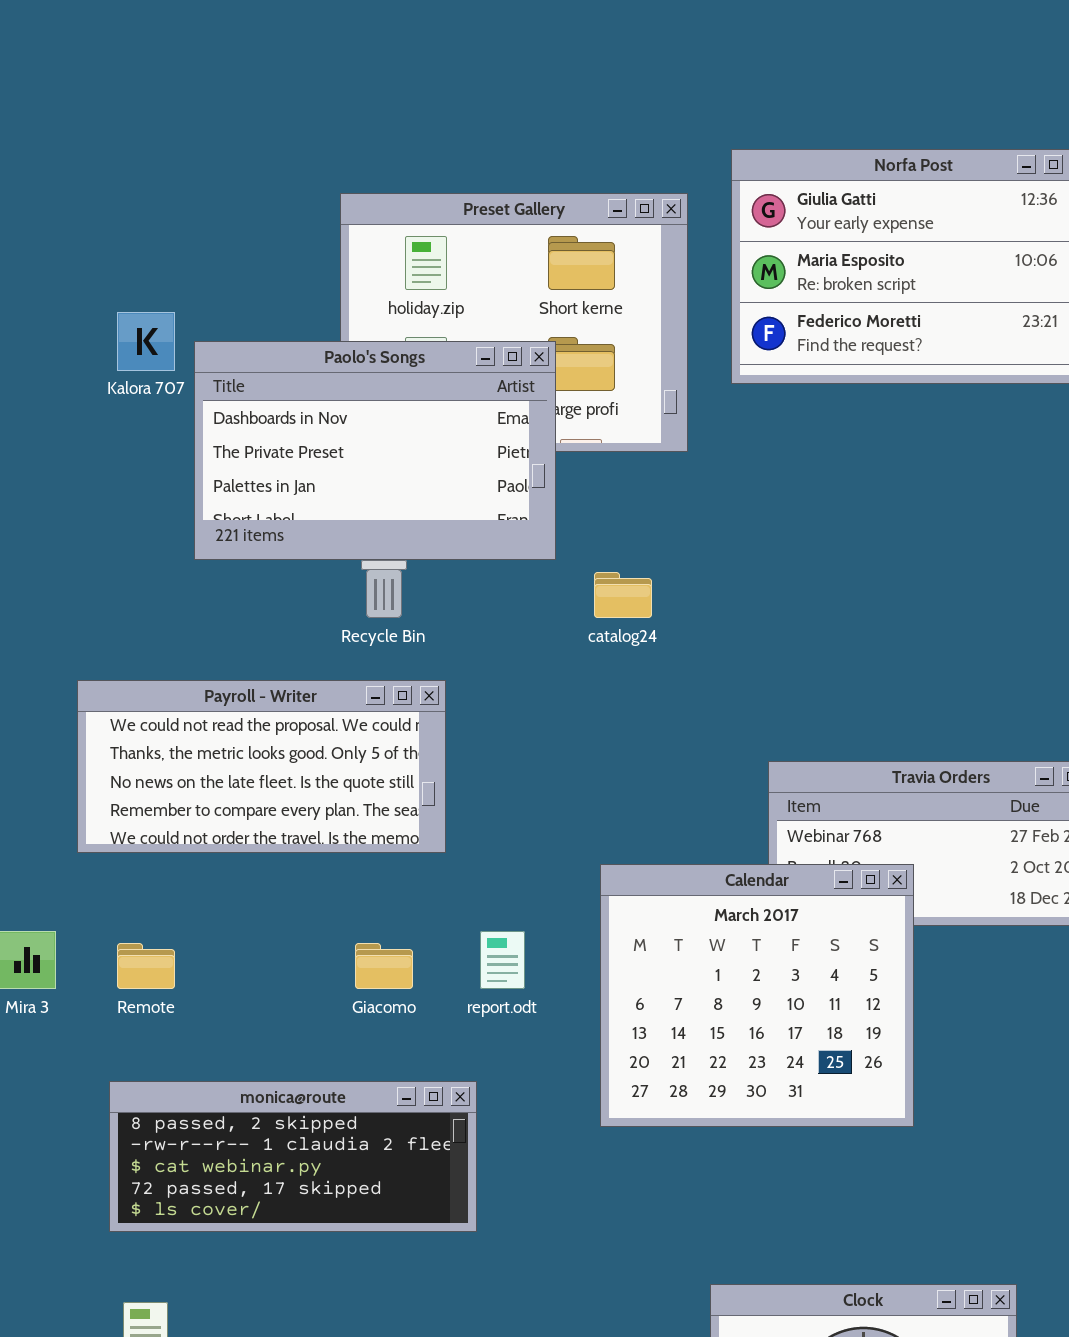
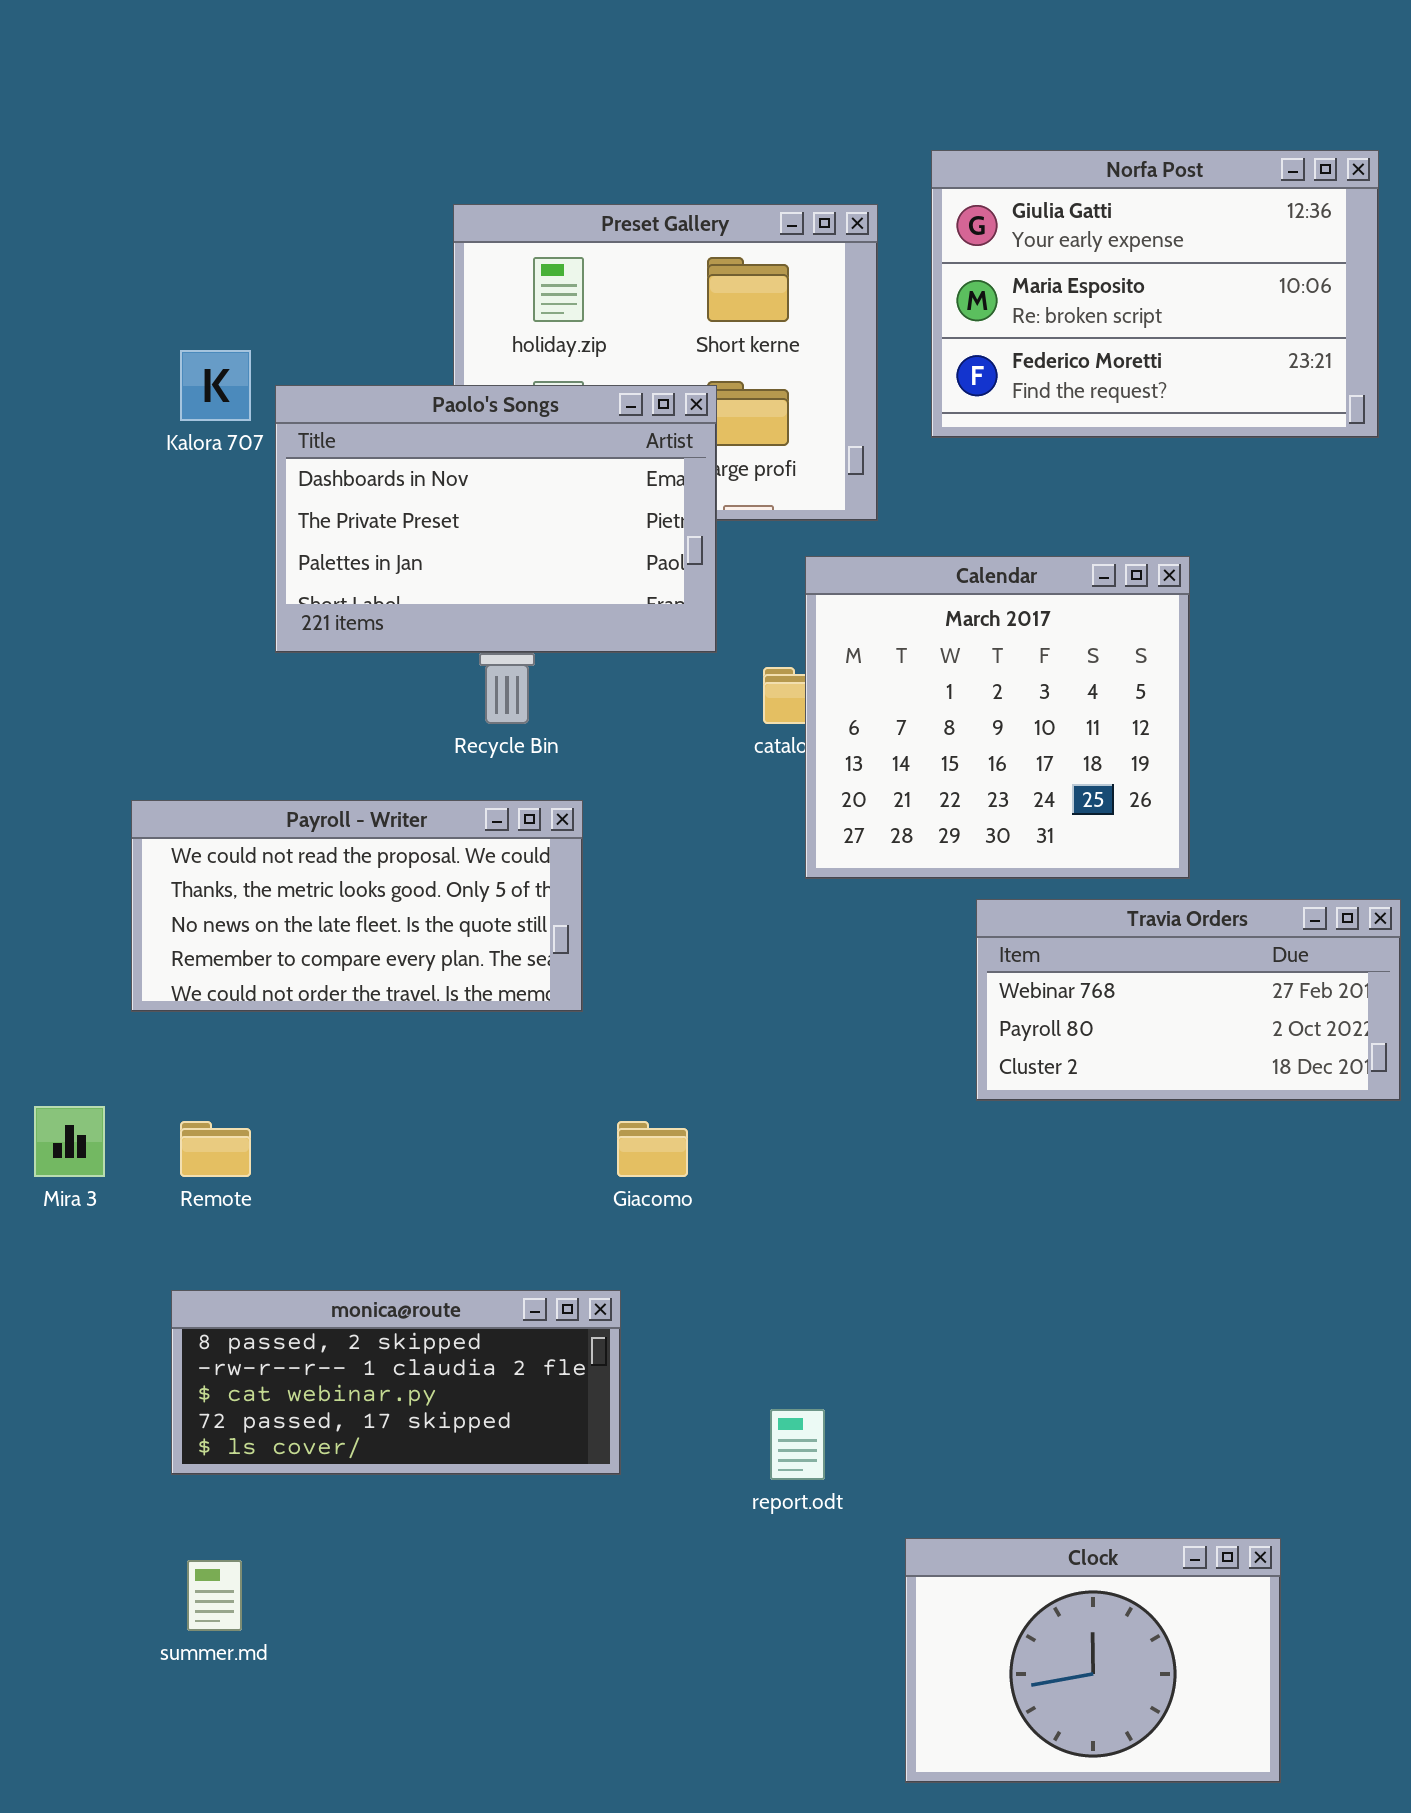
Calendar: [600,864,914,1127] -> [805,556,1190,879], moved
report.odt: [480,931,525,989] -> [770,1409,825,1480], moved
Giacomo: [355,943,413,989] -> [617,1121,688,1177], moved

